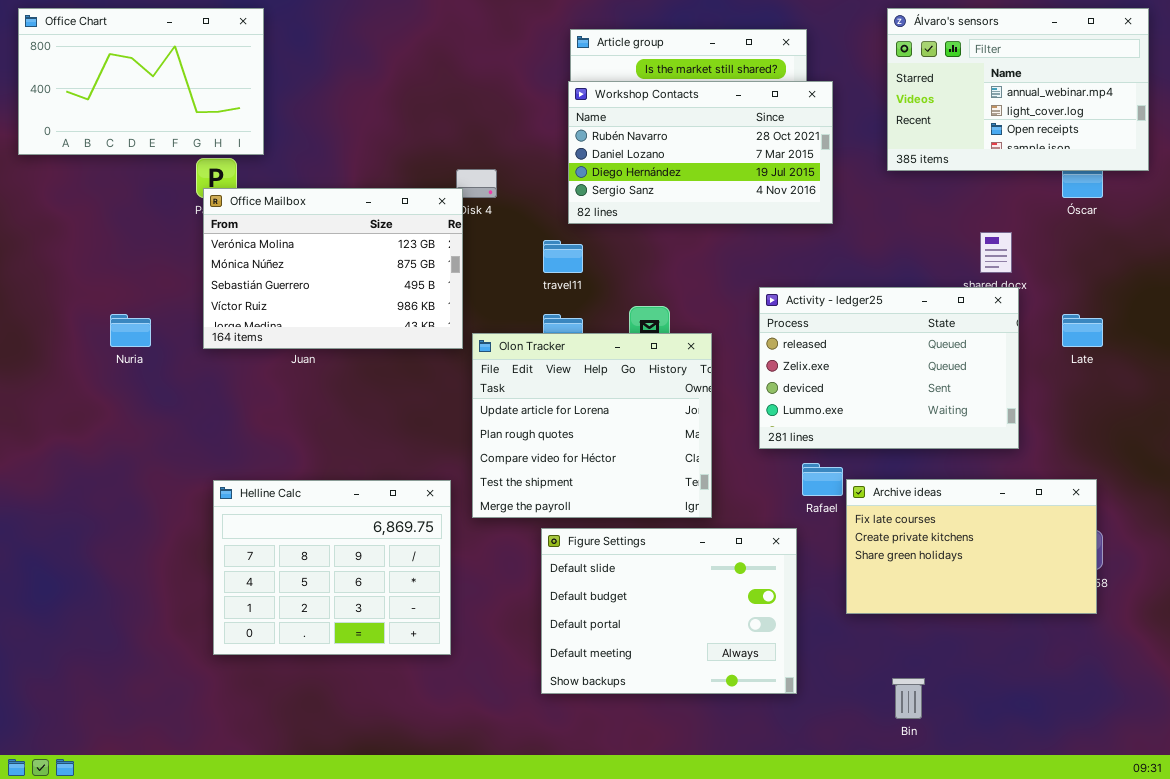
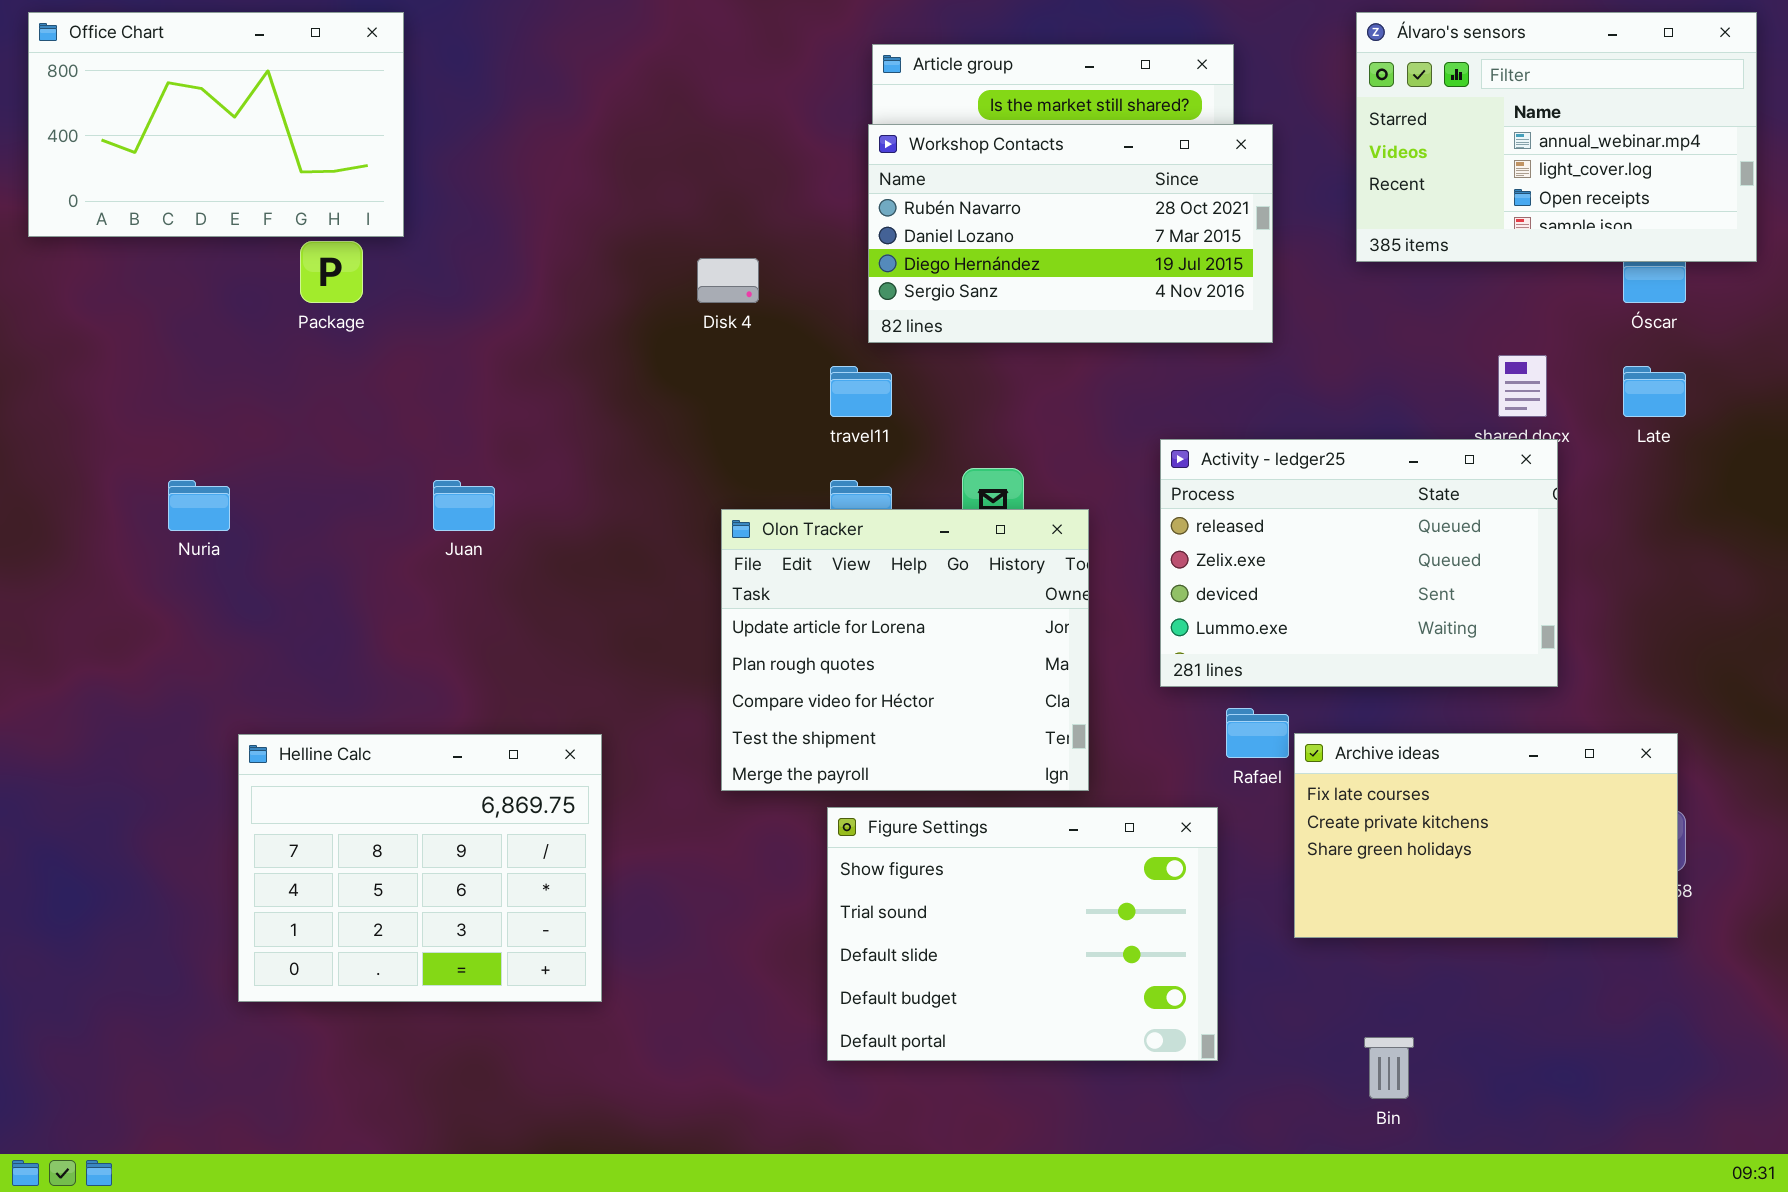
Office Mailbox: [203,188,463,349] -> none, closed
Late: [1062,314,1103,347] -> [1623,366,1686,417], moved
Helline Calc: [213,480,451,655] -> [238,734,602,1002], moved
Figure Settings: [541,528,797,694] -> [827,807,1218,1061], scrolled up 2 rows

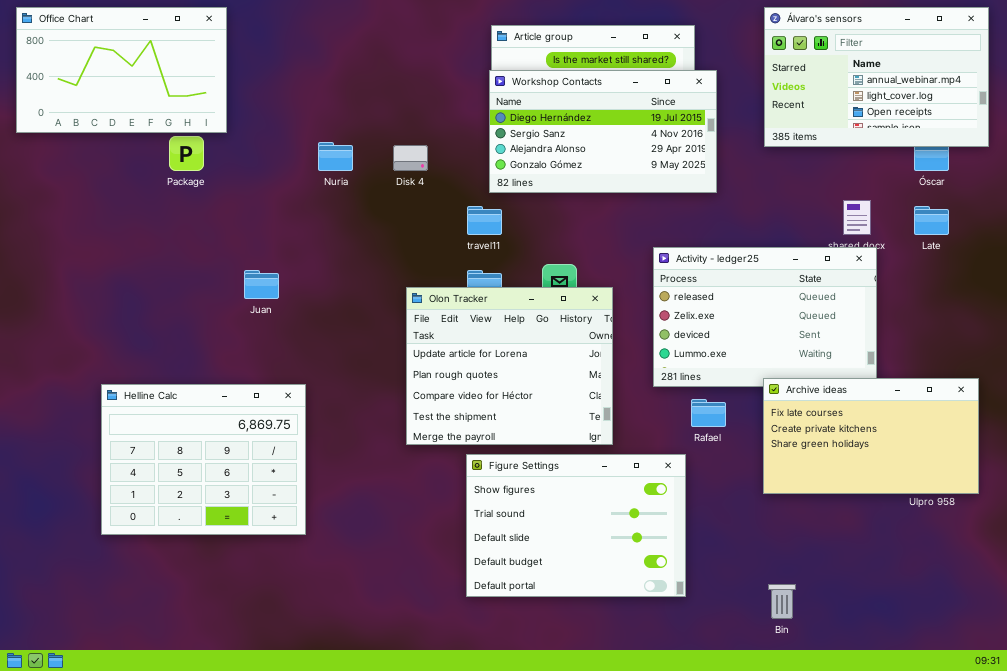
Workshop Contacts: [868,124,1273,343] -> [489,70,717,193], scrolled down 2 rows
Nuria: [168,480,230,531] -> [318,142,353,171], moved
Archive ideas: [1294,733,1678,938] -> [763,378,979,494], moved
Helline Calc: [238,734,602,1002] -> [101,384,306,535], moved

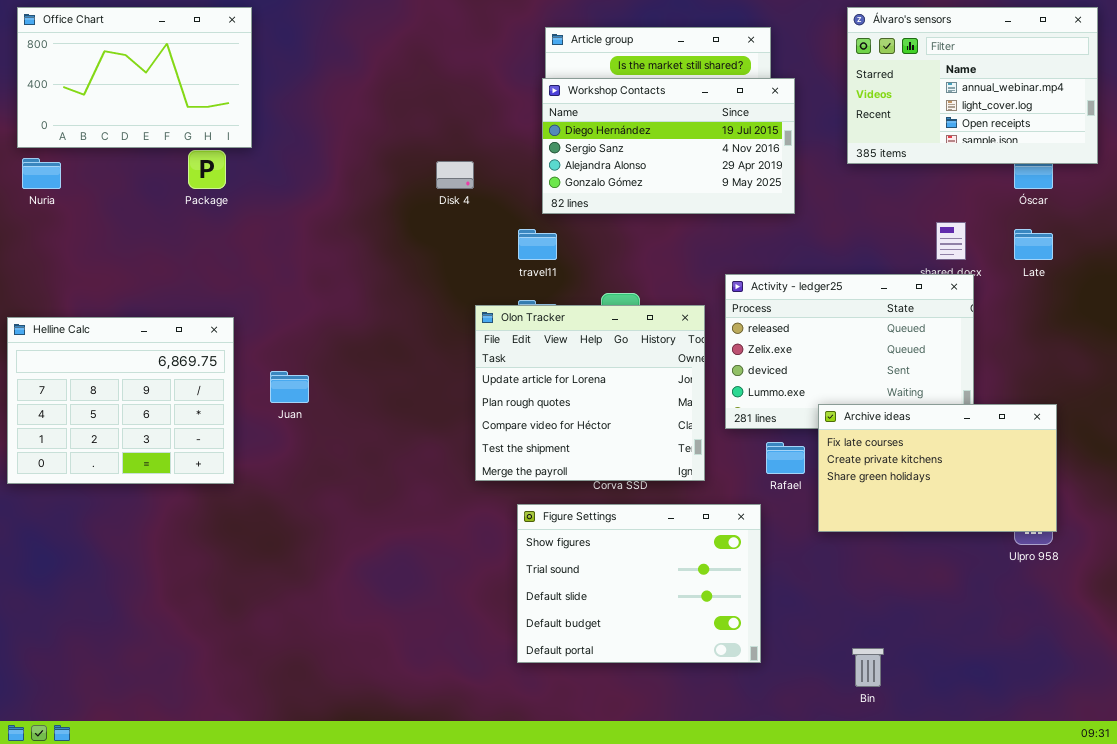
Nuria: [318,142,353,171] -> [22,158,61,189], moved
Juan: [244,270,279,299] -> [270,371,309,403], moved
Olon Tracker: [406,287,613,445] -> [475,305,705,481], moved
Archive ideas: [763,378,979,494] -> [818,404,1057,532], moved
Helline Calc: [101,384,306,535] -> [7,317,234,484], moved

